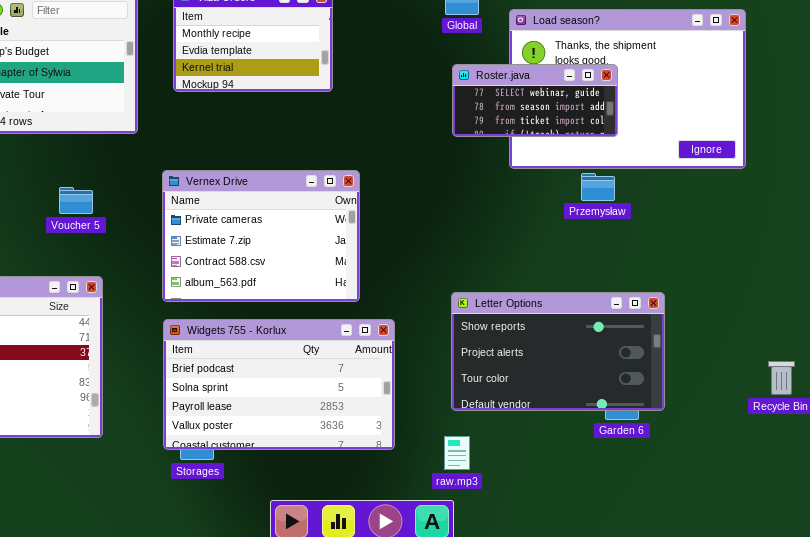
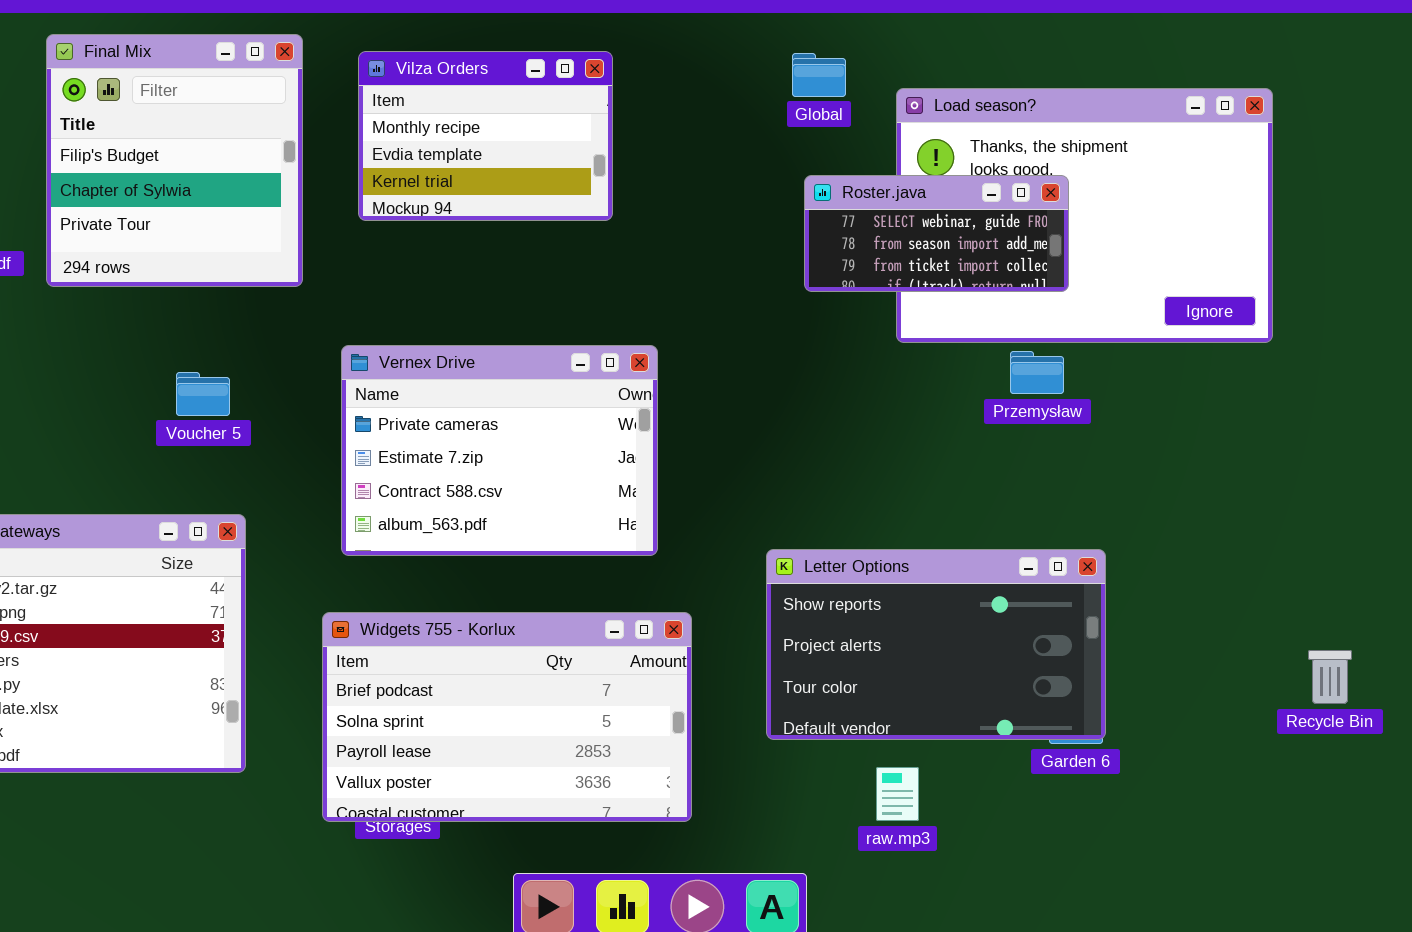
Letter Options: [451,292,665,411] -> [766,549,1106,740], moved
Widgets 755 - Korlux: [163,319,395,450] -> [322,612,692,822], moved
raw.mp3: [444,436,470,470] -> [876,767,919,821], moved

